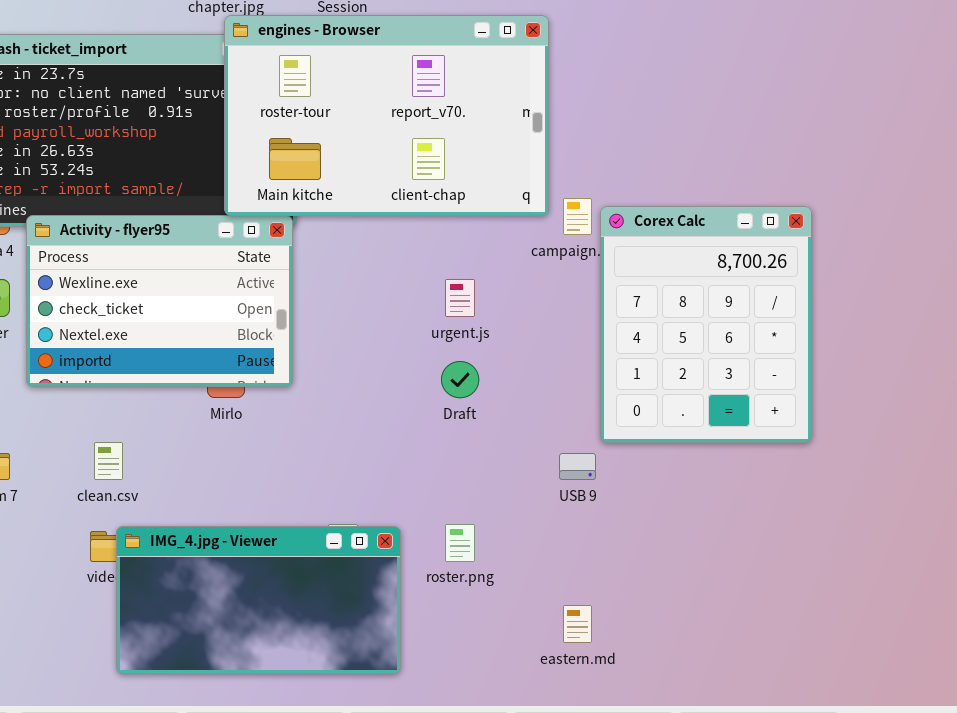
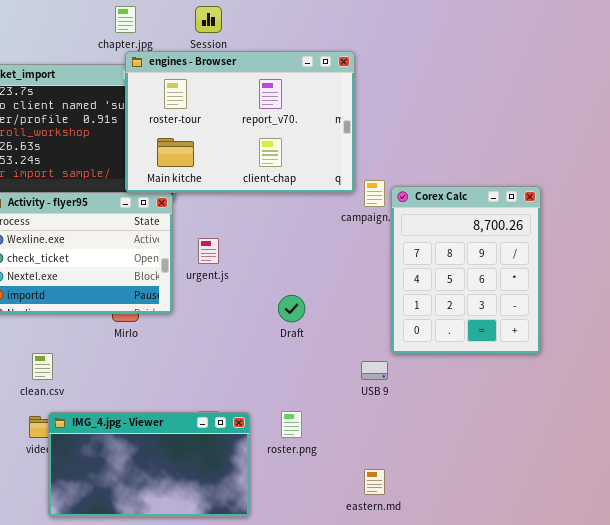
urgent.js: [445,279,475,317] -> [198,238,219,264], moved

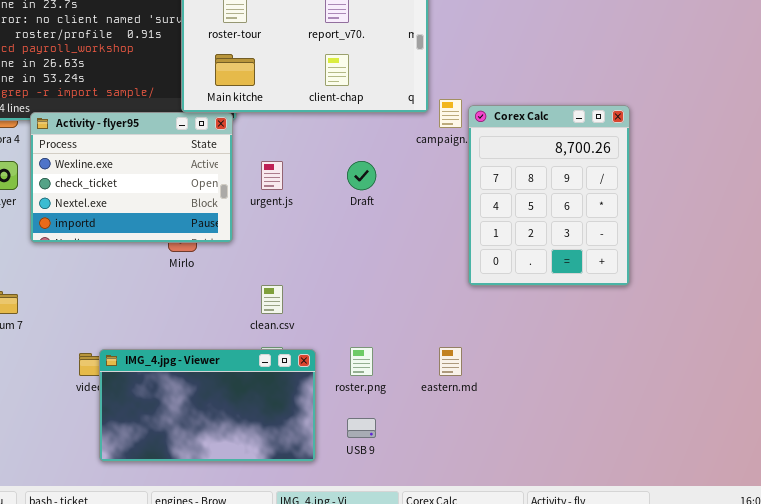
Draft: [278,295,305,322] -> [347,161,376,190], moved
clean.csv: [32,353,53,380] -> [261,285,283,314], moved
USB 9: [361,361,388,380] -> [347,418,376,438], moved
eastern.md: [364,469,385,495] -> [439,347,462,376], moved

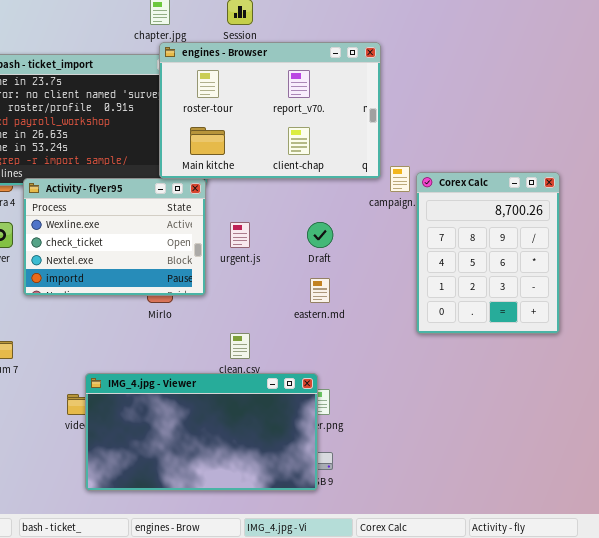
eastern.md: [439,347,462,376] -> [310,278,330,303], moved
IMG_4.jpg - Viewer: [99,349,316,462] -> [85,373,318,491], resized

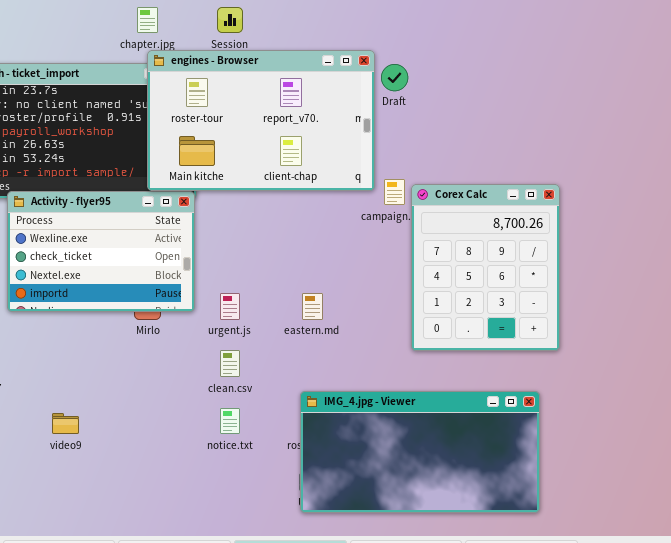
urgent.js: [230,222,250,248] -> [220,293,240,320], moved
Draft: [307,222,333,248] -> [381,64,408,91], moved
IMG_4.jpg - Viewer: [85,373,318,491] -> [300,391,540,513], moved

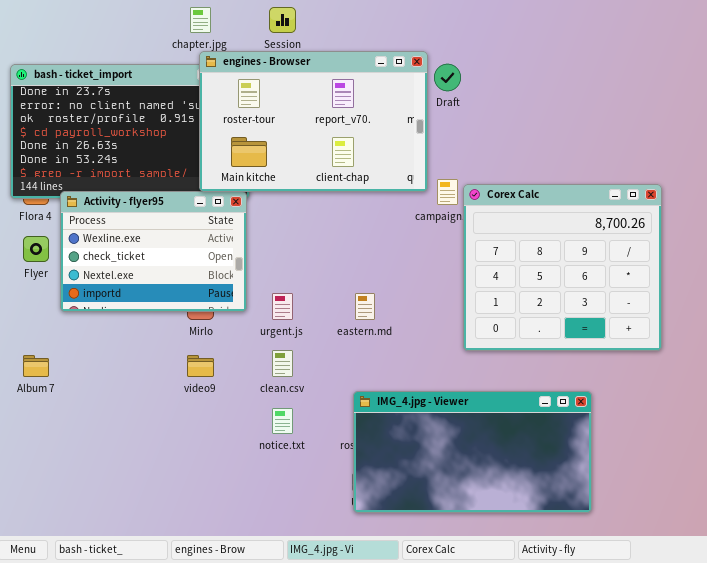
Corex Calc: [411,184,560,351] -> [463,184,662,351], resized
video9: [52,413,79,434] -> [187,355,214,377], moved

